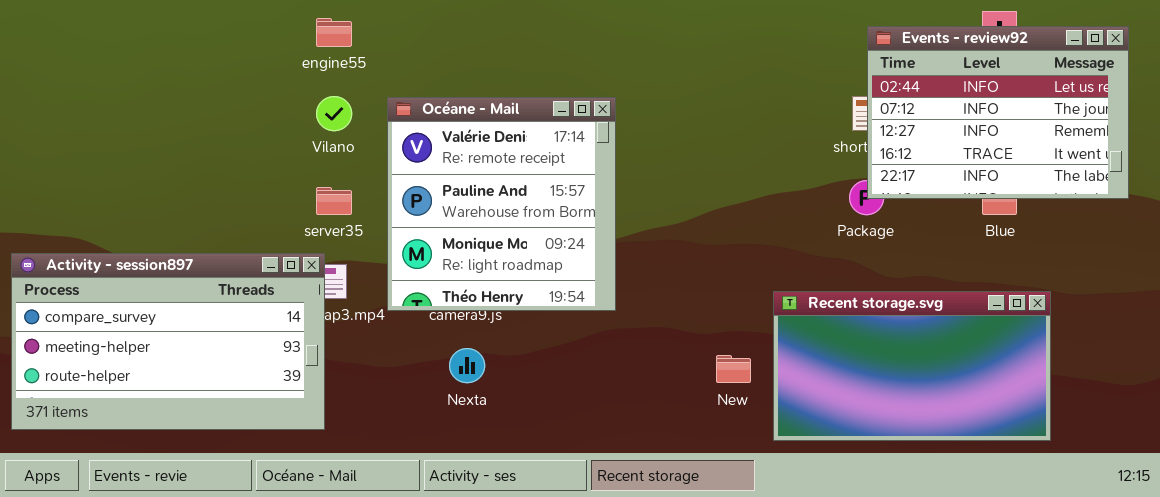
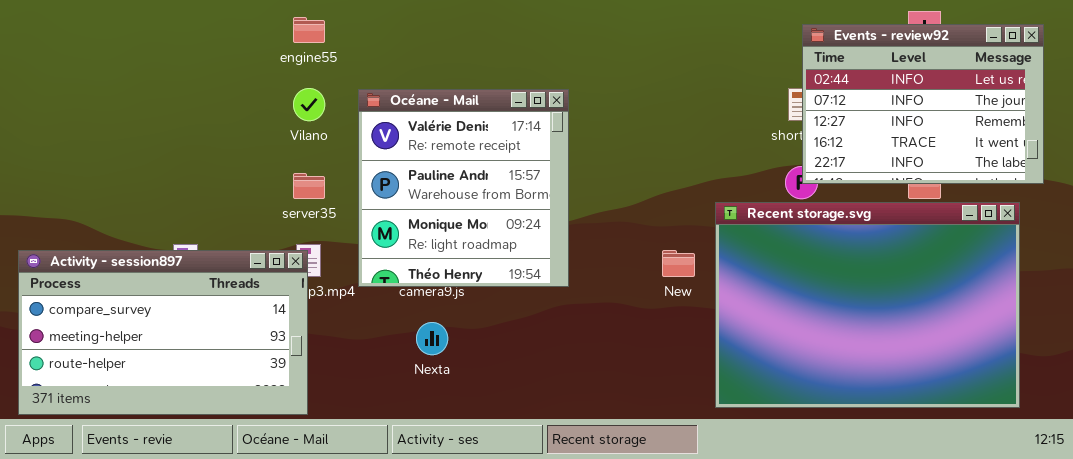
Activity - session897: [11,253,325,430] -> [18,250,308,415], moved
Recent storage.svg: [773,291,1051,441] -> [715,202,1020,408], resized
New: [716,355,751,383] -> [662,250,695,277], moved

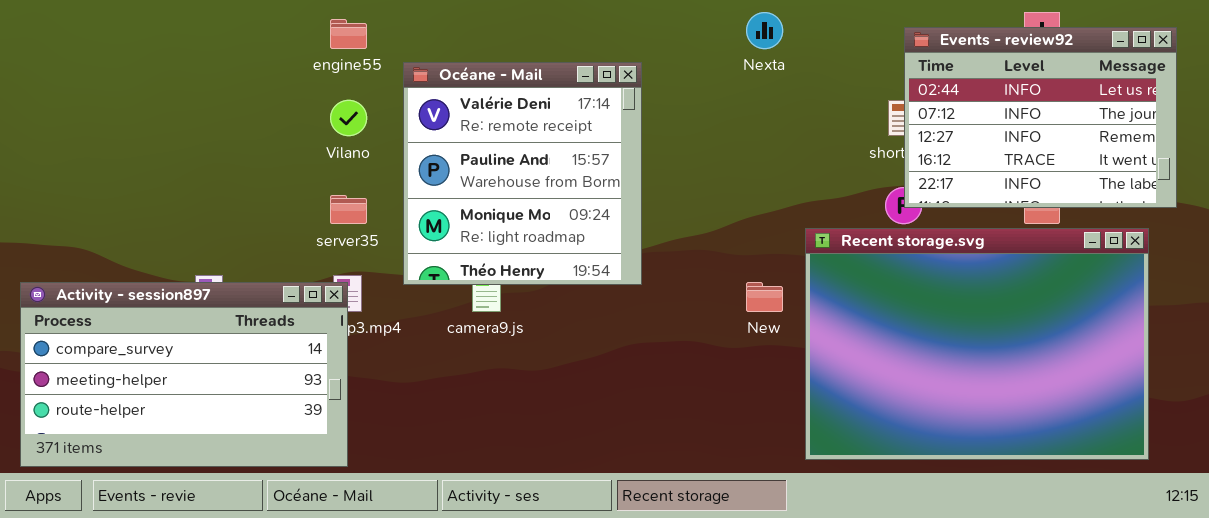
Océane - Mail: [358,89,569,287] -> [403,62,642,285], moved
Nexta: [416,322,448,355] -> [746,12,783,49], moved

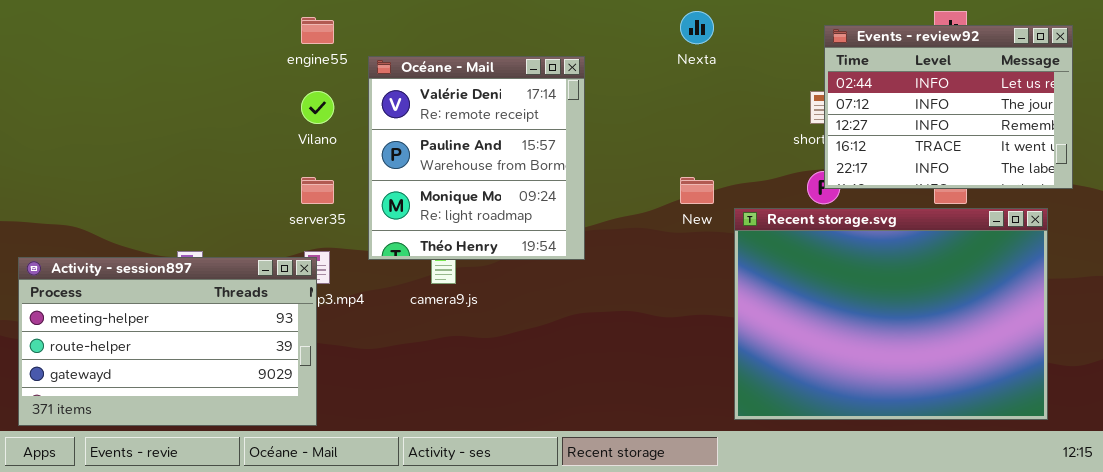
Activity - session897: [20,282,348,467] -> [18,257,317,426], scrolled down 1 row
New: [746,282,783,312] -> [680,177,714,204], moved

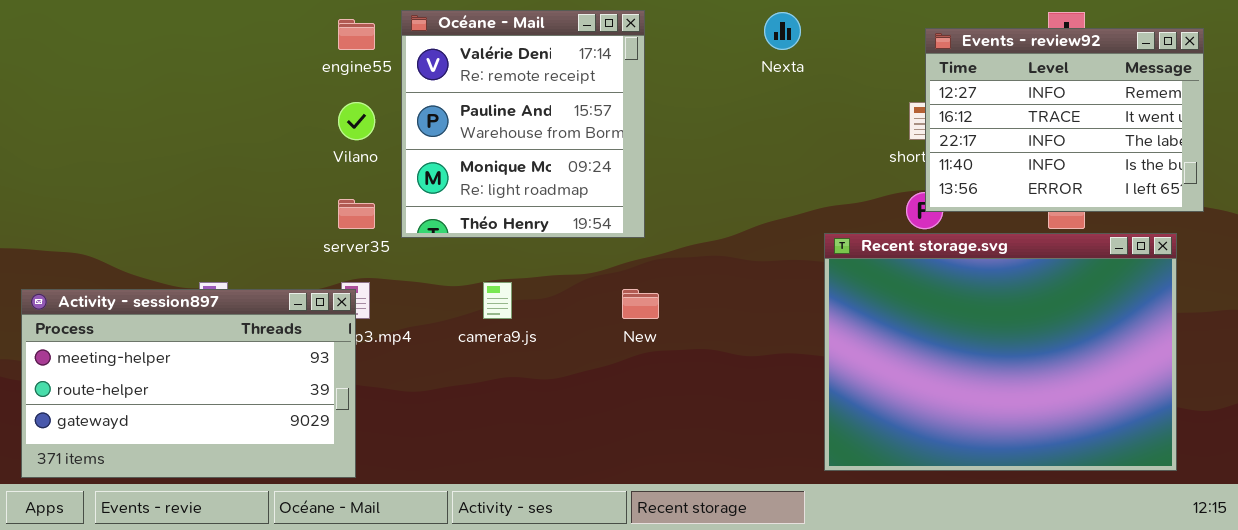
Events - review92: [824,25,1073,189] -> [925,28,1204,212], scrolled down 2 rows
Océane - Mail: [368,56,585,260] -> [401,10,645,238], moved
New: [680,177,714,204] -> [622,289,659,319], moved

